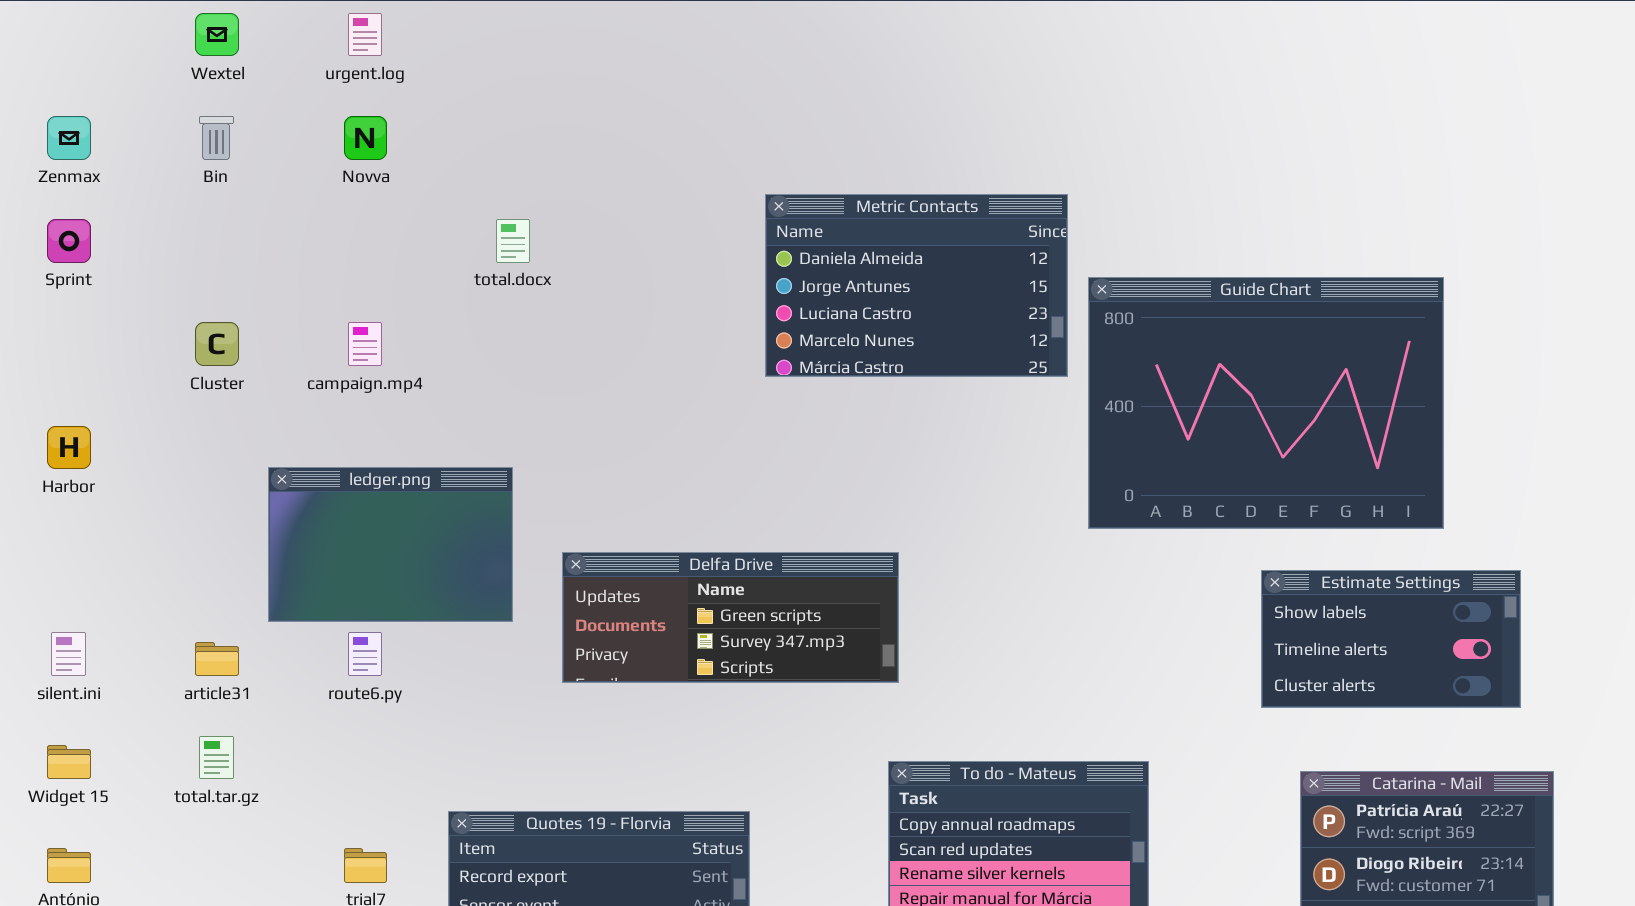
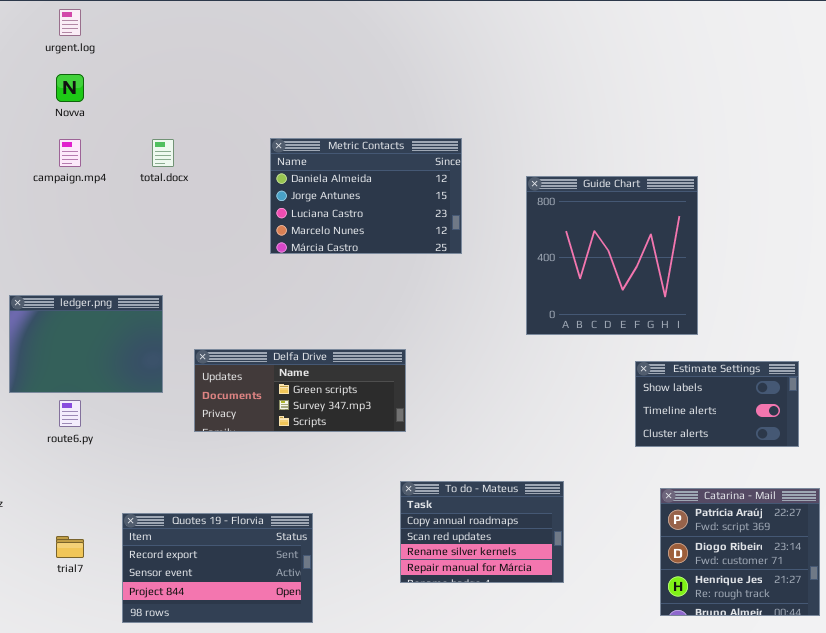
Metric Contacts: [765,194,1068,377] -> [270,138,462,254], moved
Guide Chart: [1088,277,1444,529] -> [526,176,698,335], resized
campaign.mp4: [348,322,382,366] -> [59,139,81,167], moved

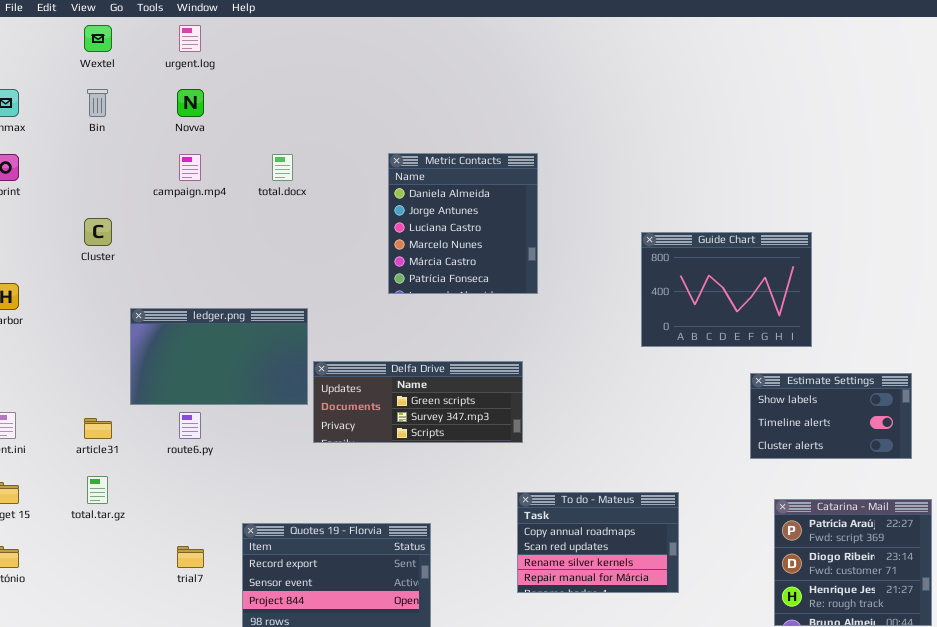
Metric Contacts: [270,138,462,254] -> [388,153,538,294], resized
Guide Chart: [526,176,698,335] -> [641,232,812,347], resized
ledger.png: [9,295,163,393] -> [130,308,308,405], resized

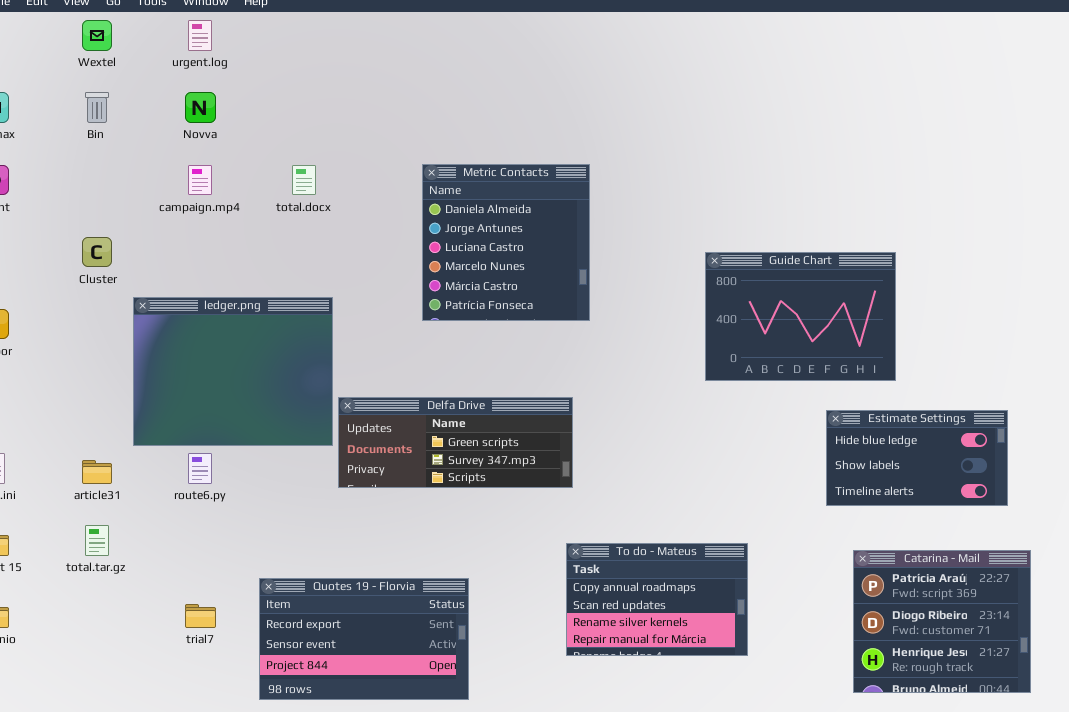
ledger.png: [130,308,308,405] -> [133,297,333,446], resized
Estimate Settings: [750,373,912,459] -> [826,410,1008,506], scrolled up 1 row

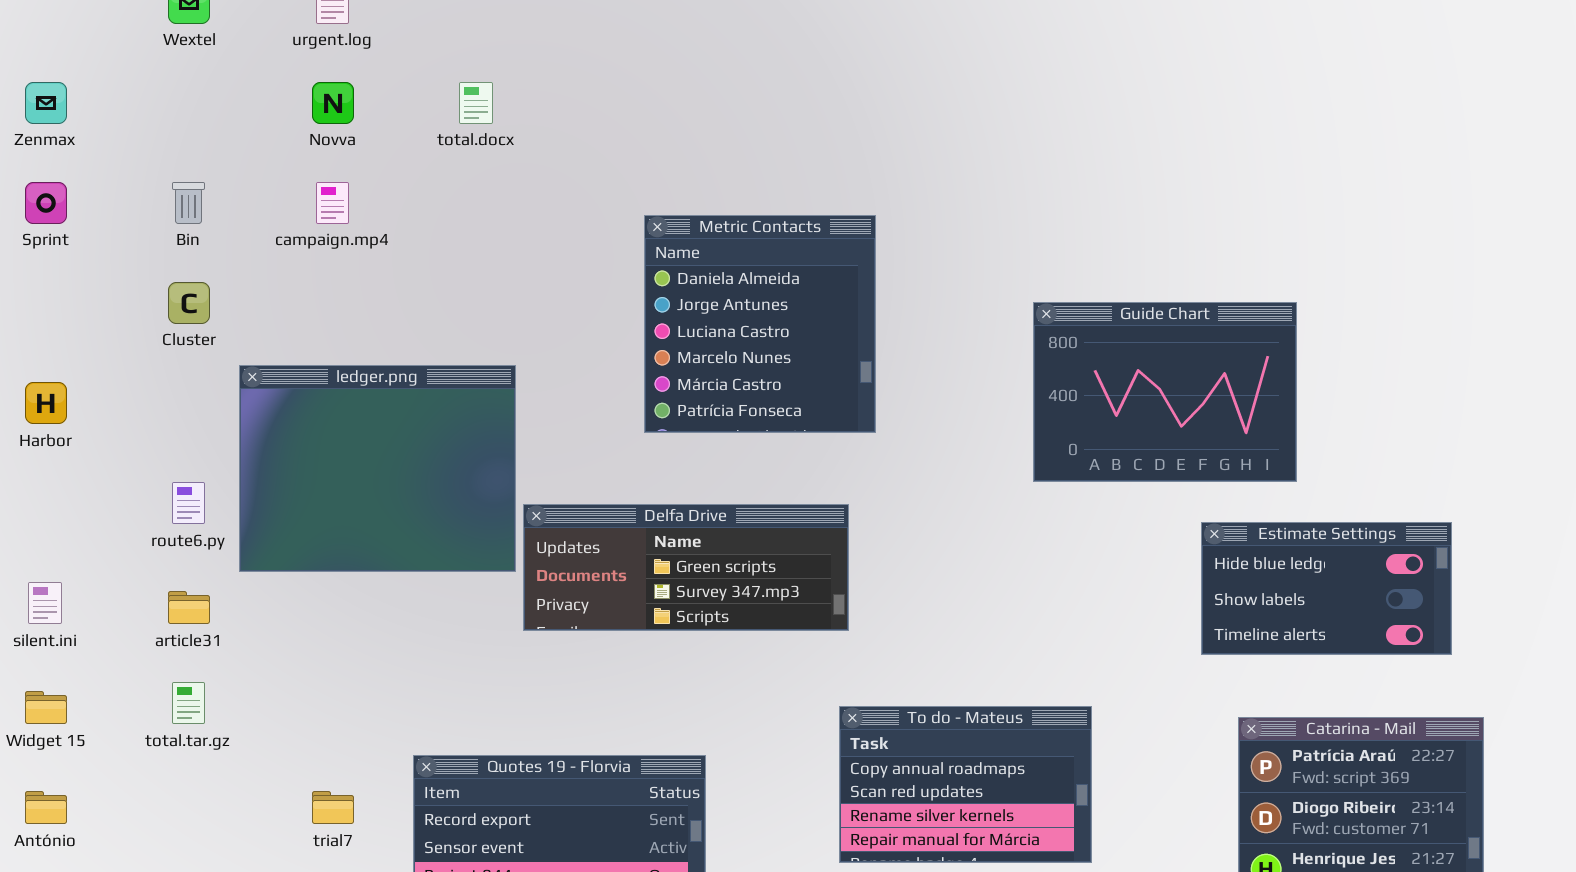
Bin: [85,92,109,123] -> [172,182,205,224], moved
Metric Contacts: [422,164,590,321] -> [644,215,876,433], moved
total.docx: [292,165,316,195] -> [459,82,493,124], moved
route6.py: [188,453,212,484] -> [172,482,205,524], moved

